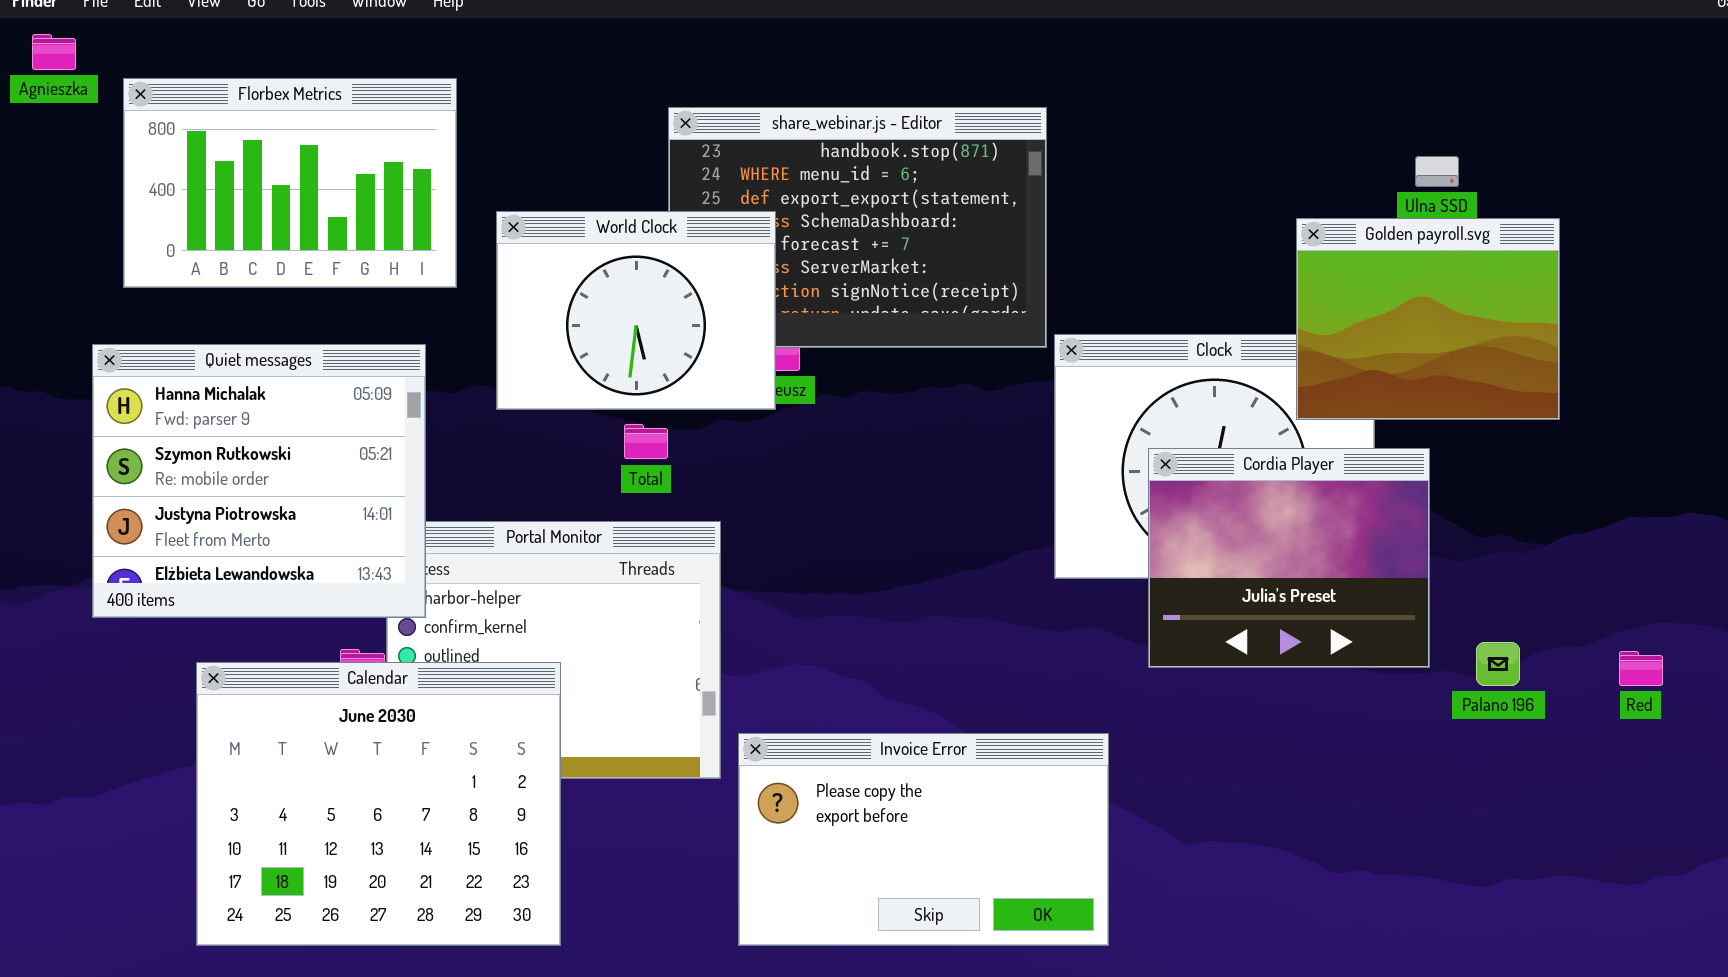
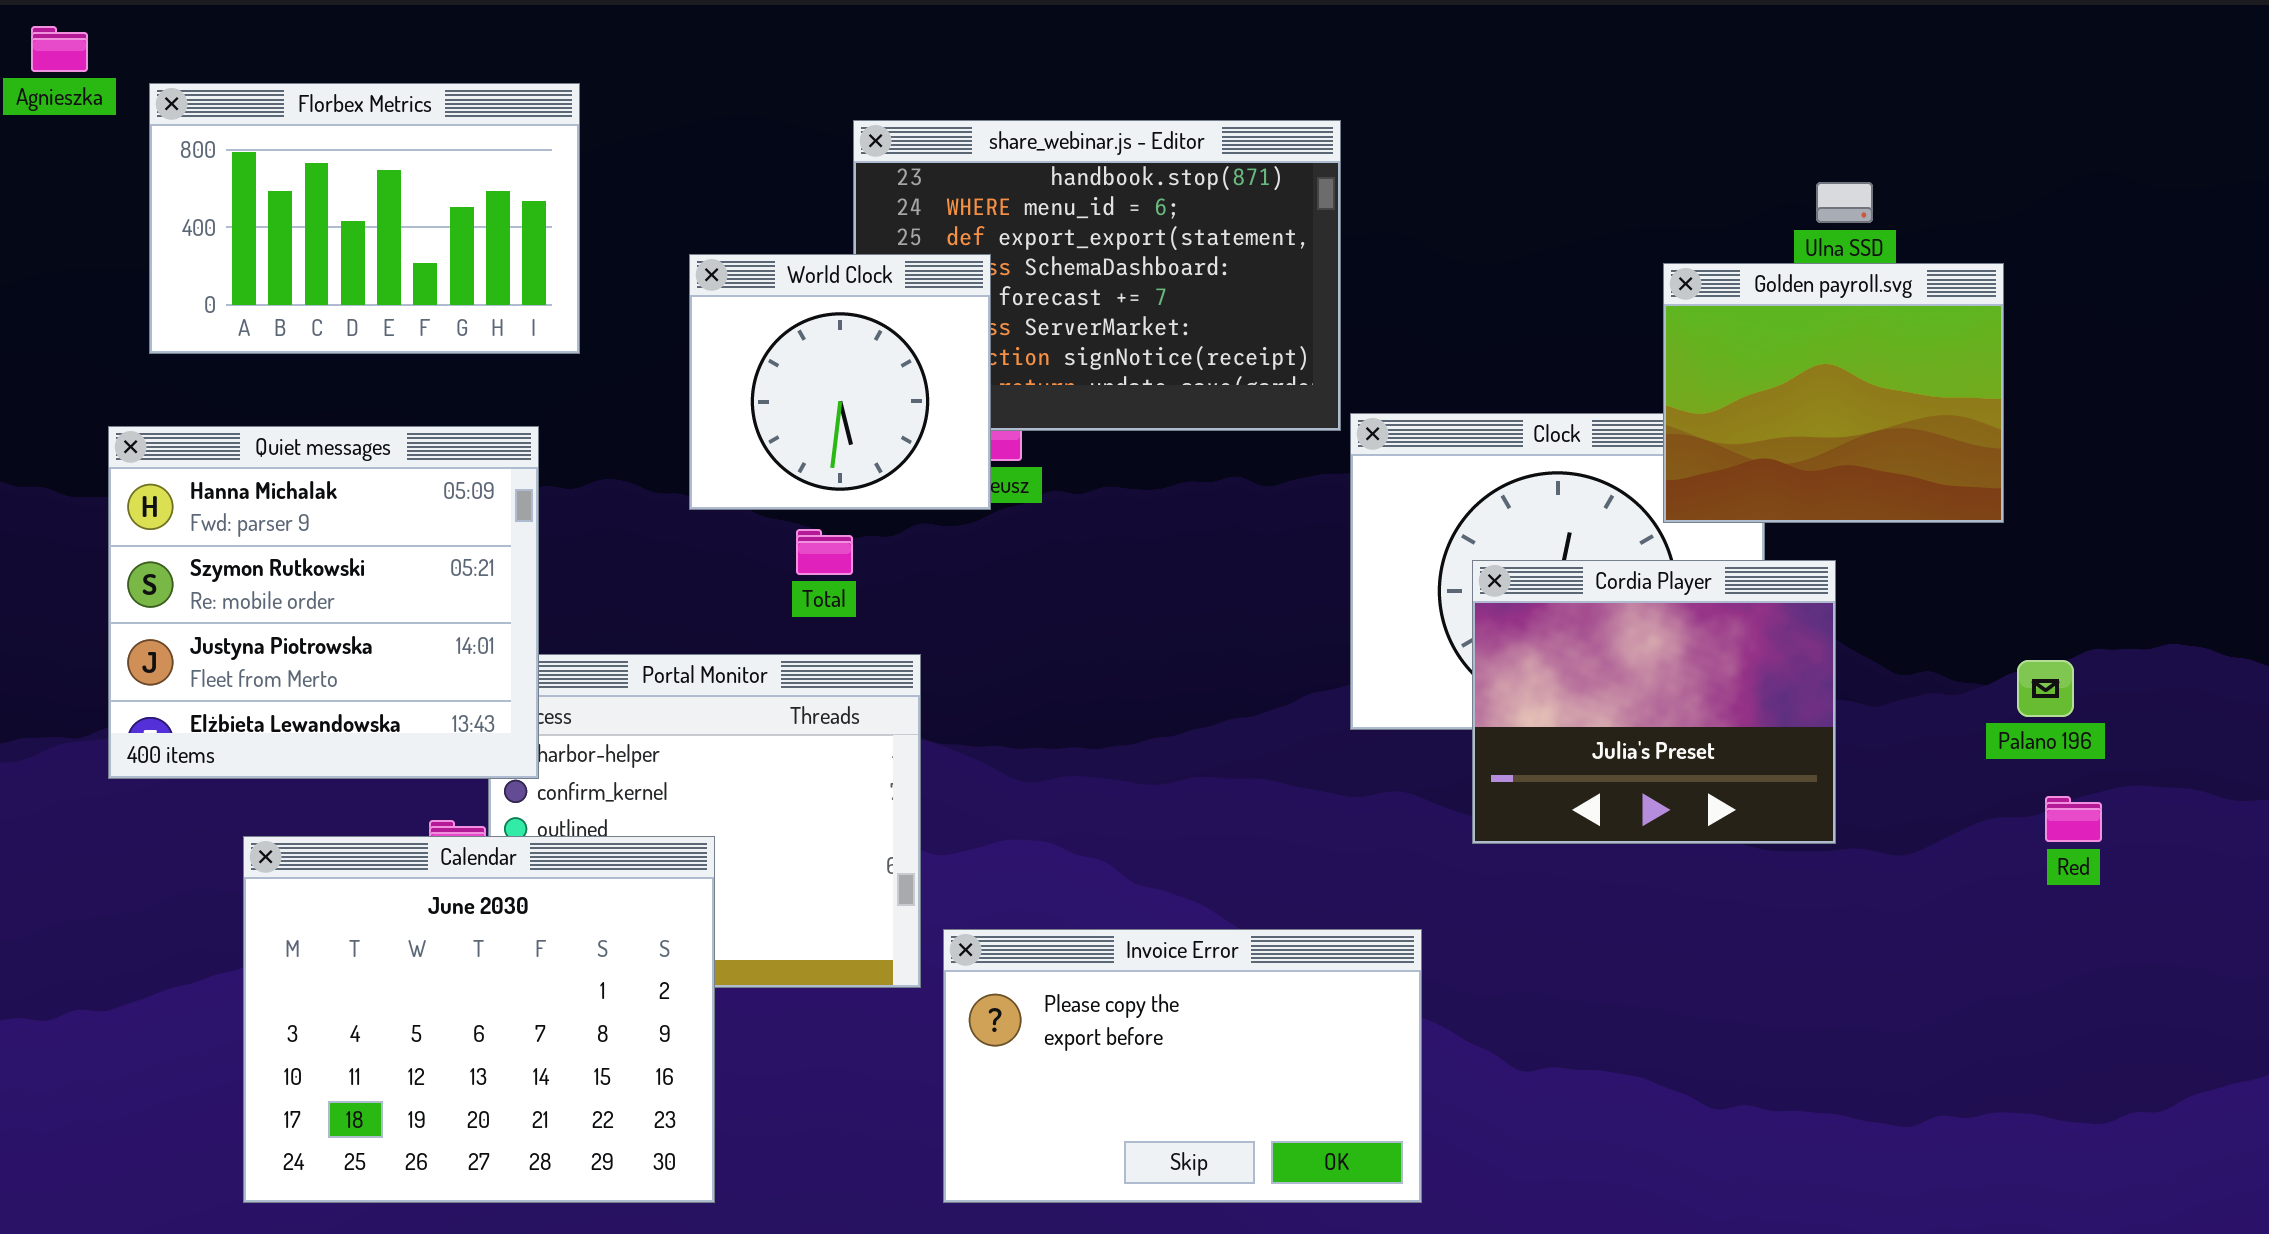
World Clock: [496,211,776,410] -> [689,254,991,510], resized
Palano 196: [1476,642,1520,686] -> [2017,660,2074,717], moved
Red: [1619,651,1663,686] -> [2045,796,2102,842], moved

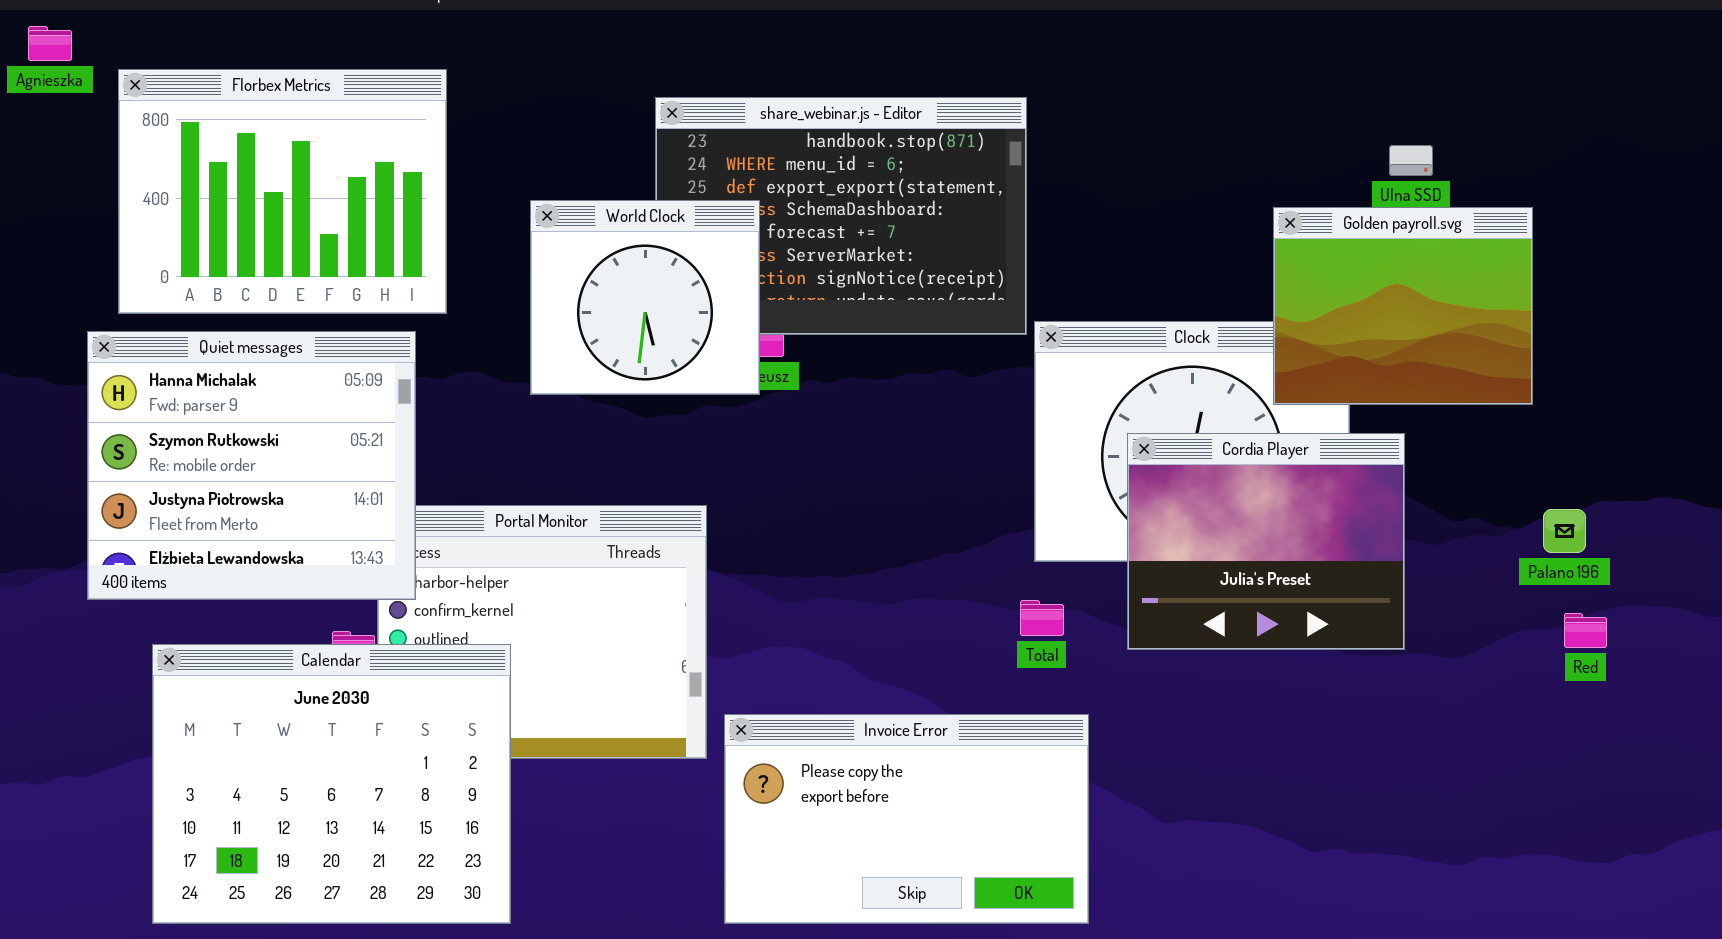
Florbex Metrics: [149,83,580,354] -> [118,69,447,314], resized
Total: [796,529,853,575] -> [1020,600,1064,636], moved
Calendar: [243,836,715,1203] -> [152,644,511,924], moved

